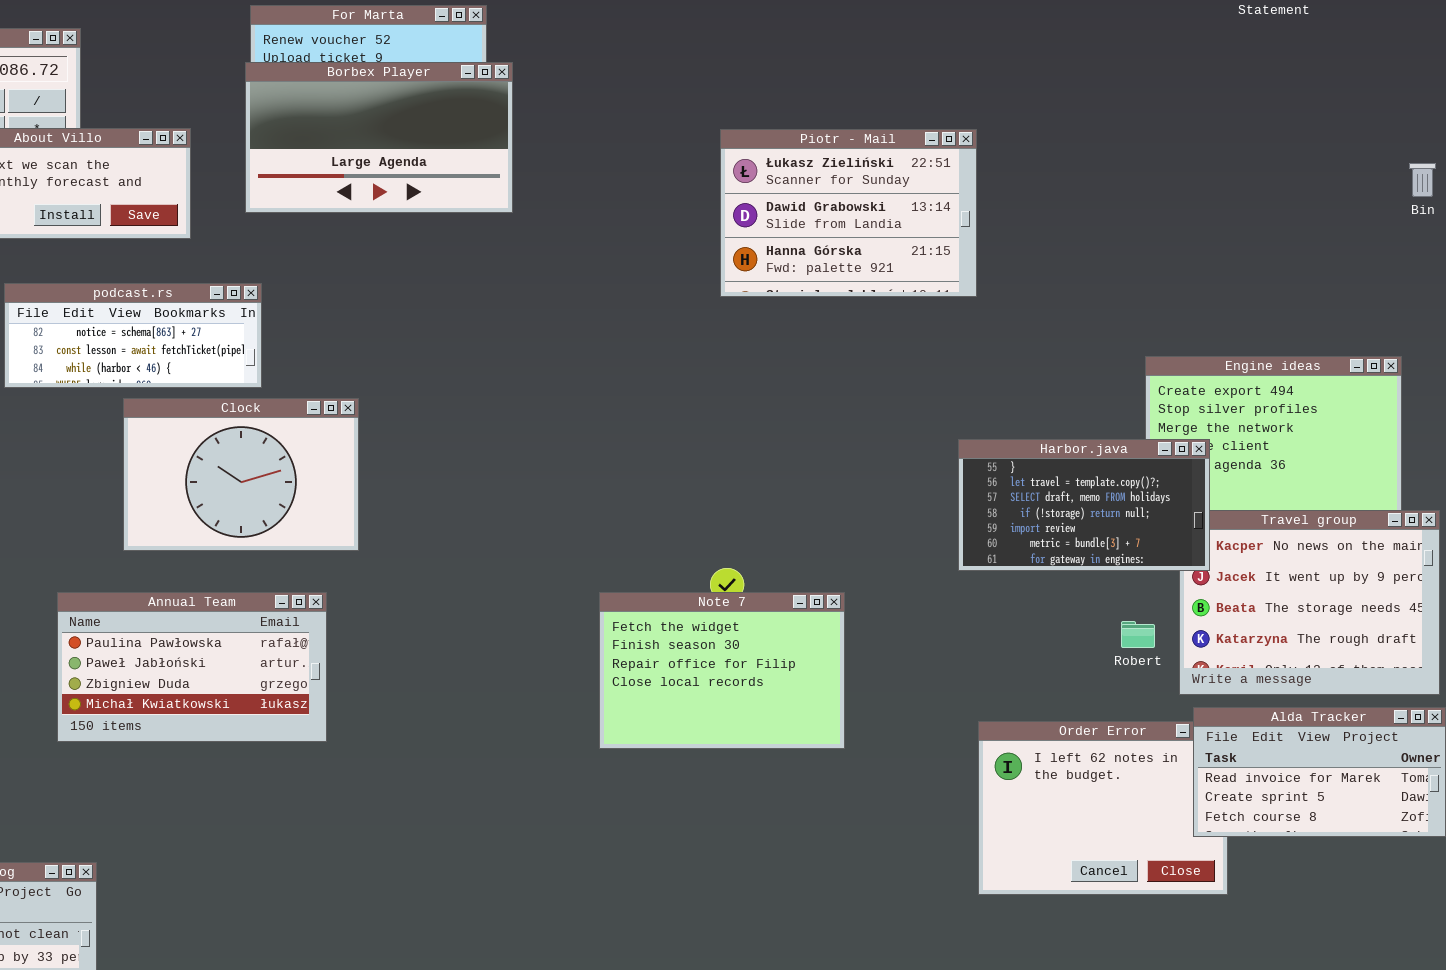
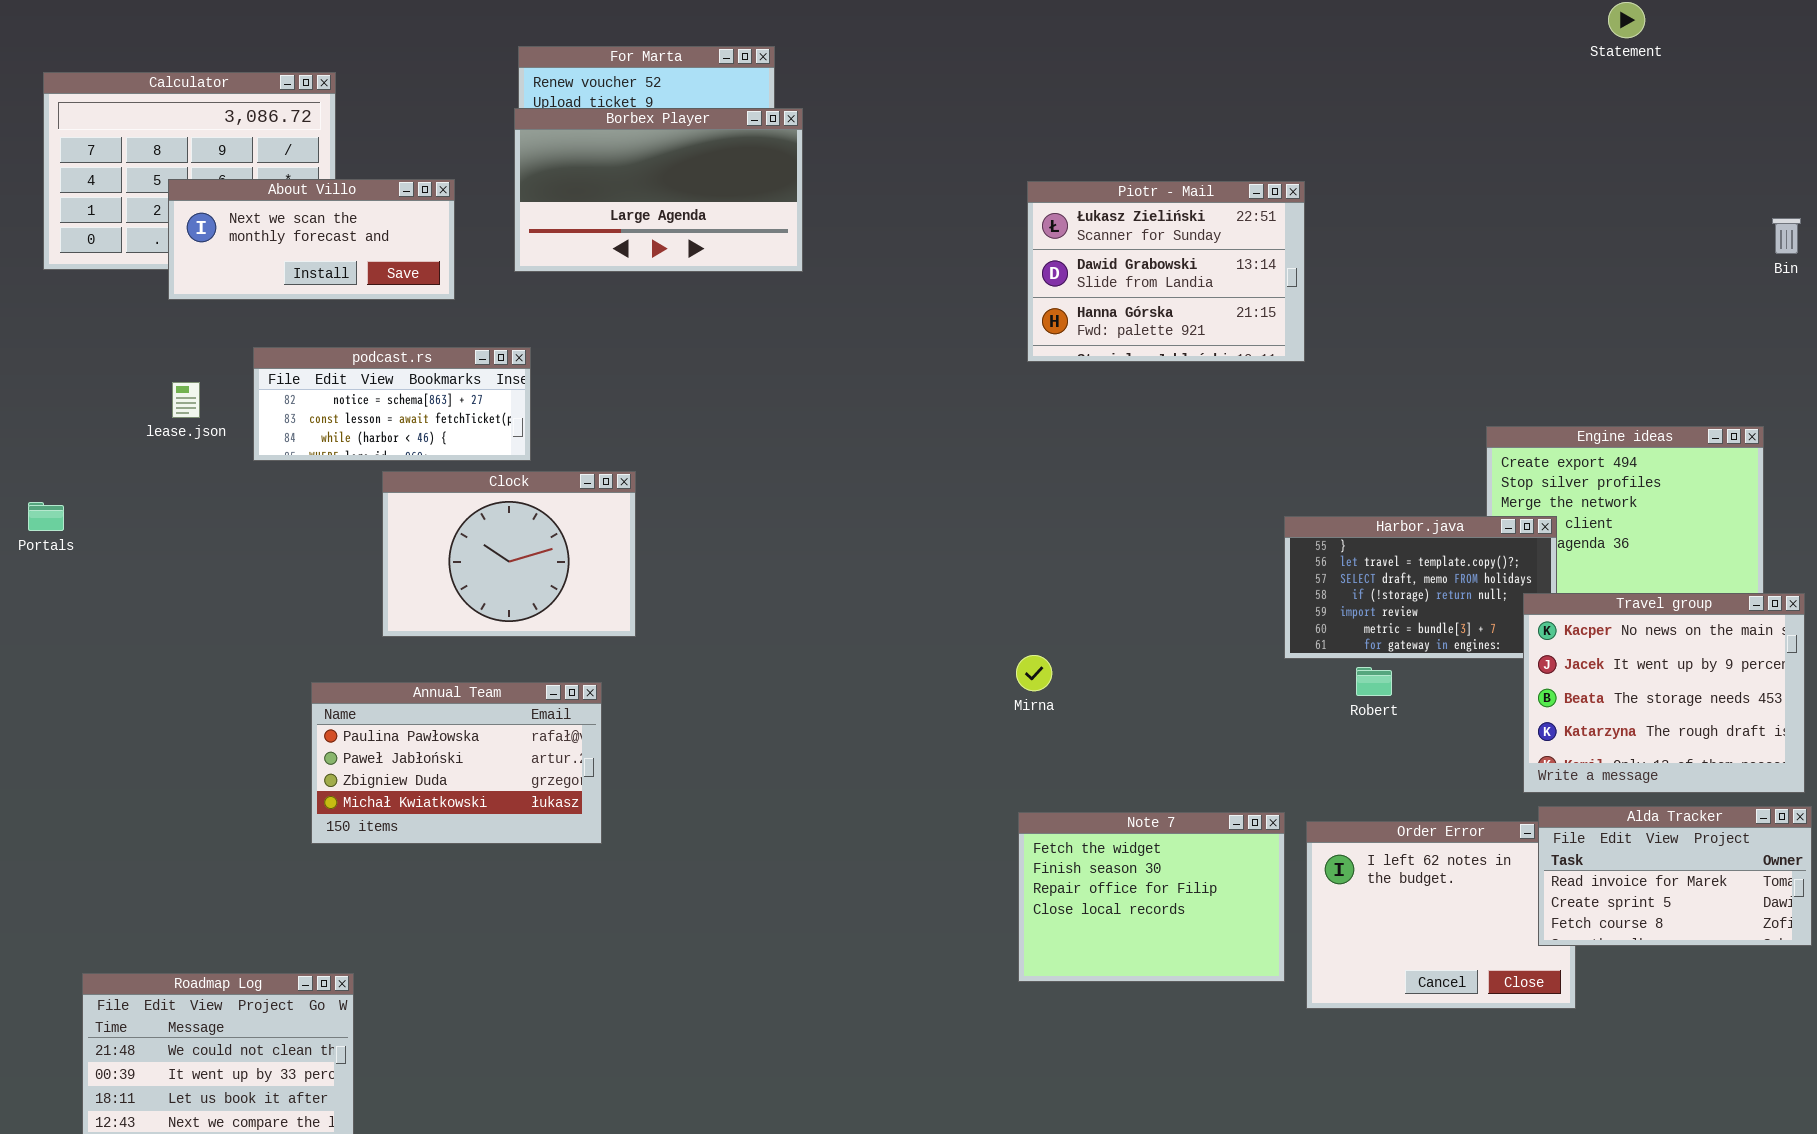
Travel group: [1179,510,1440,695] -> [1523,593,1805,793], raised
Note 7: [599,592,845,749] -> [1018,812,1285,982], moved
Robert: [1121,621,1155,648] -> [1356,667,1392,696], moved

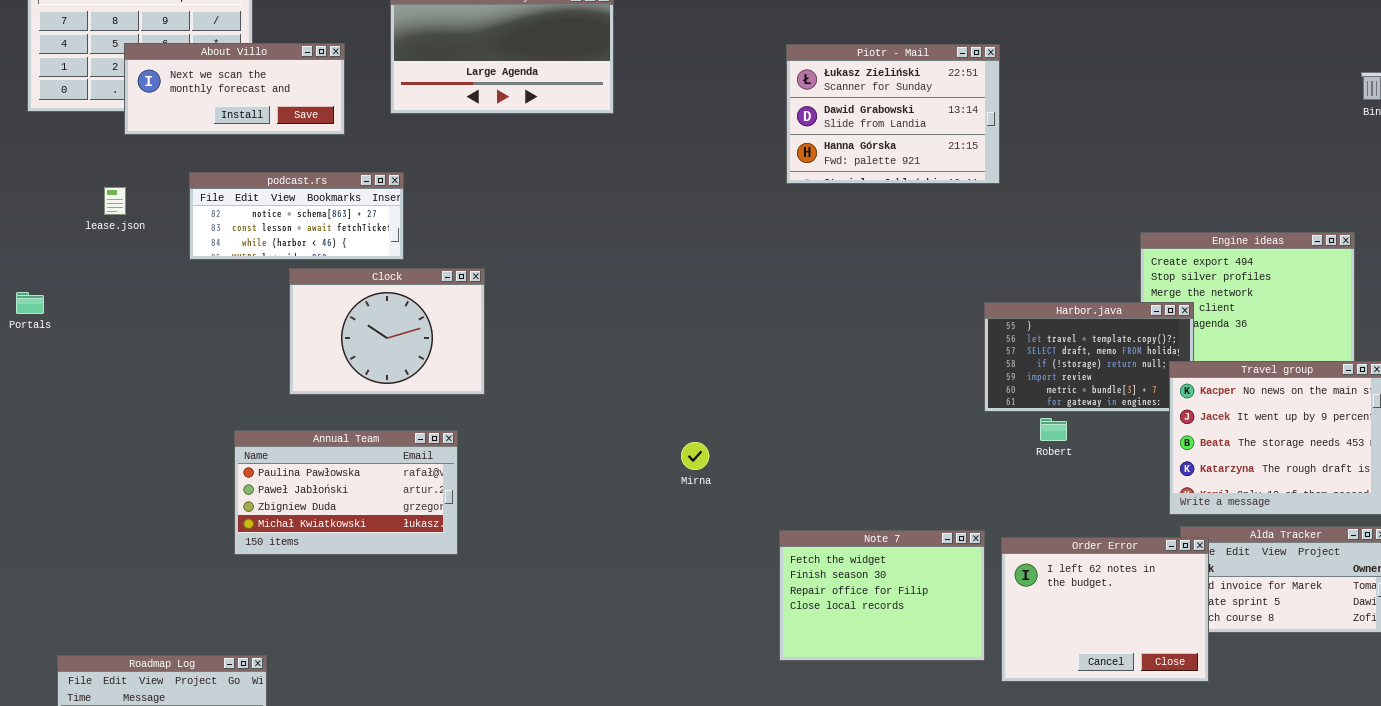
lease.json: [172,382,200,418] -> [104,187,126,215], moved
Mirna: [1016,655,1052,691] -> [681,442,709,470], moved
Order Error: [1306,821,1576,1009] -> [1001,537,1209,682], raised

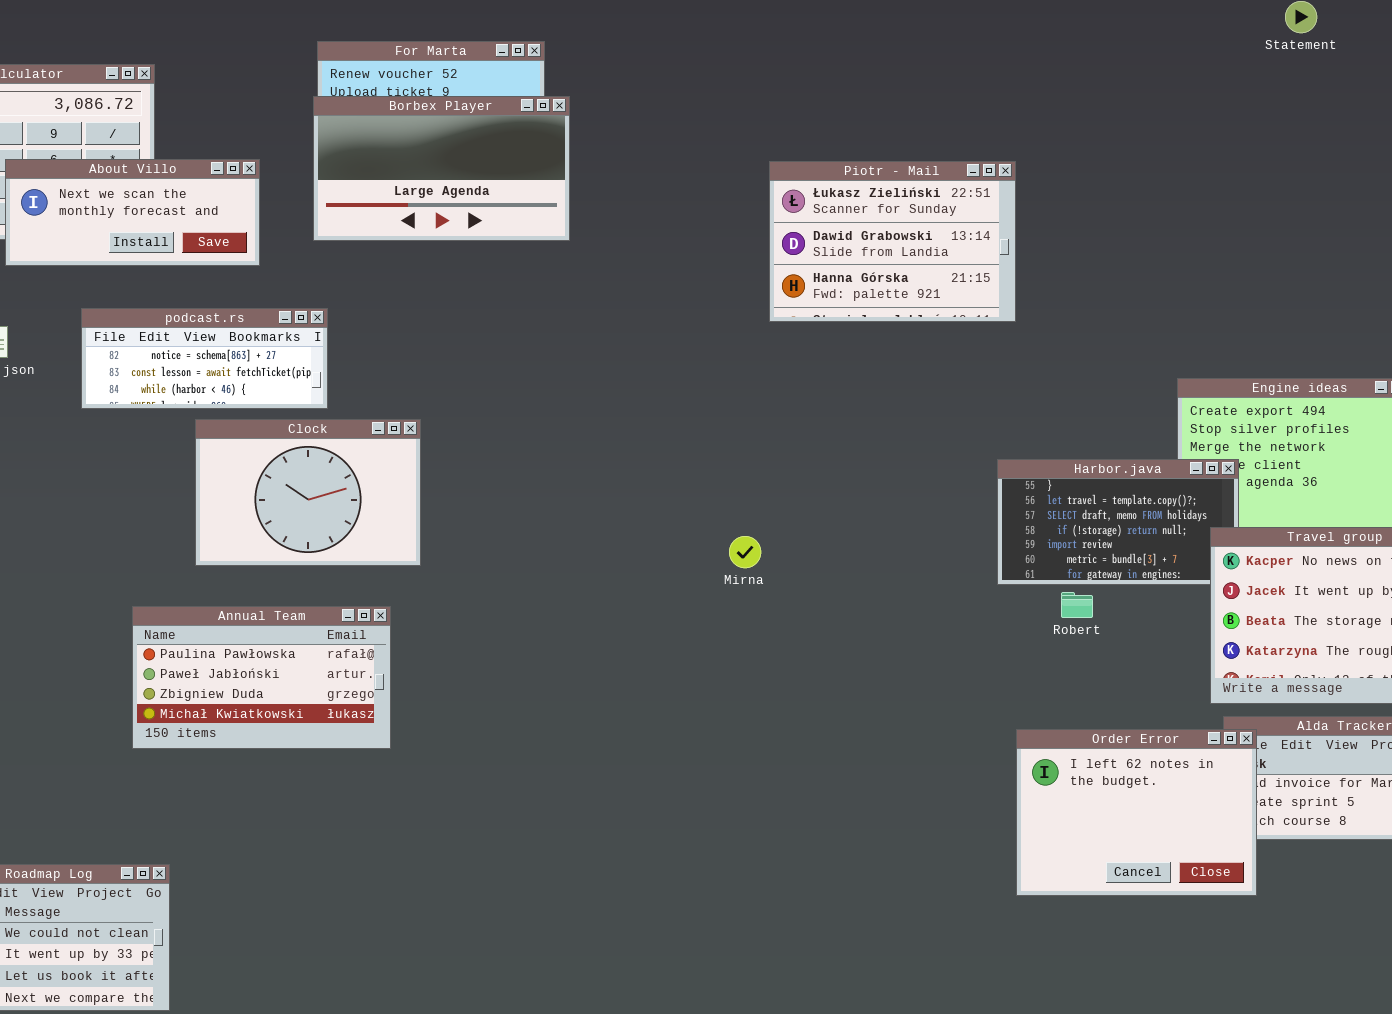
Mirna: [681,442,709,470] -> [729,536,761,568], moved
Note 7: [779,530,985,661] -> none, closed

